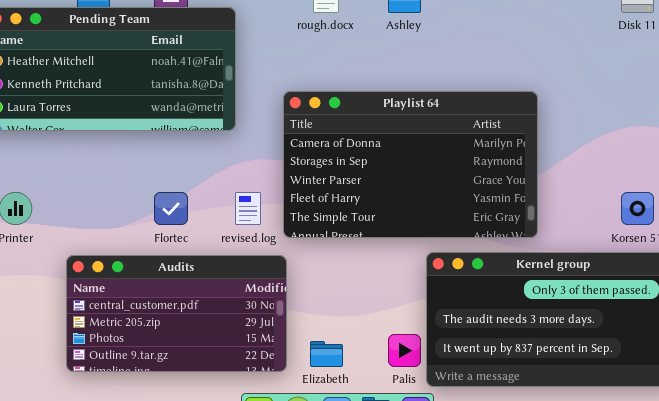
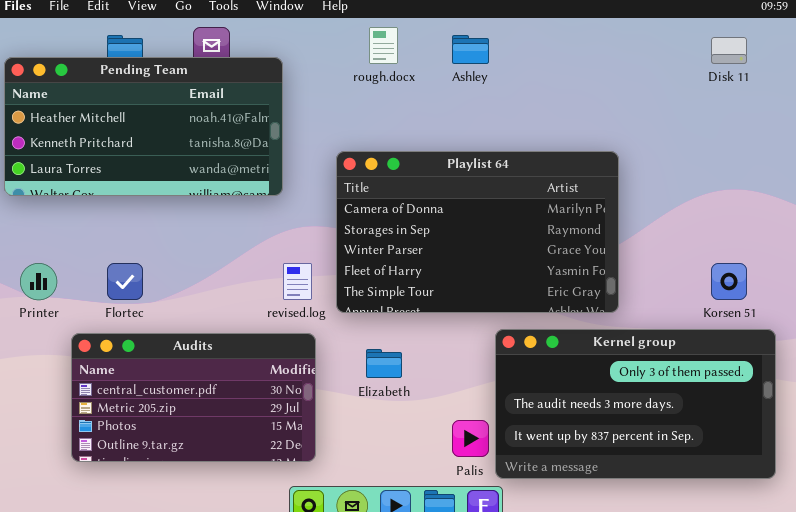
Flortec: [154,192,188,225] -> [107,263,143,300], moved
Audits: [66,255,287,372] -> [71,333,316,462], moved
Elizabeth: [310,341,343,367] -> [366,349,402,378], moved

